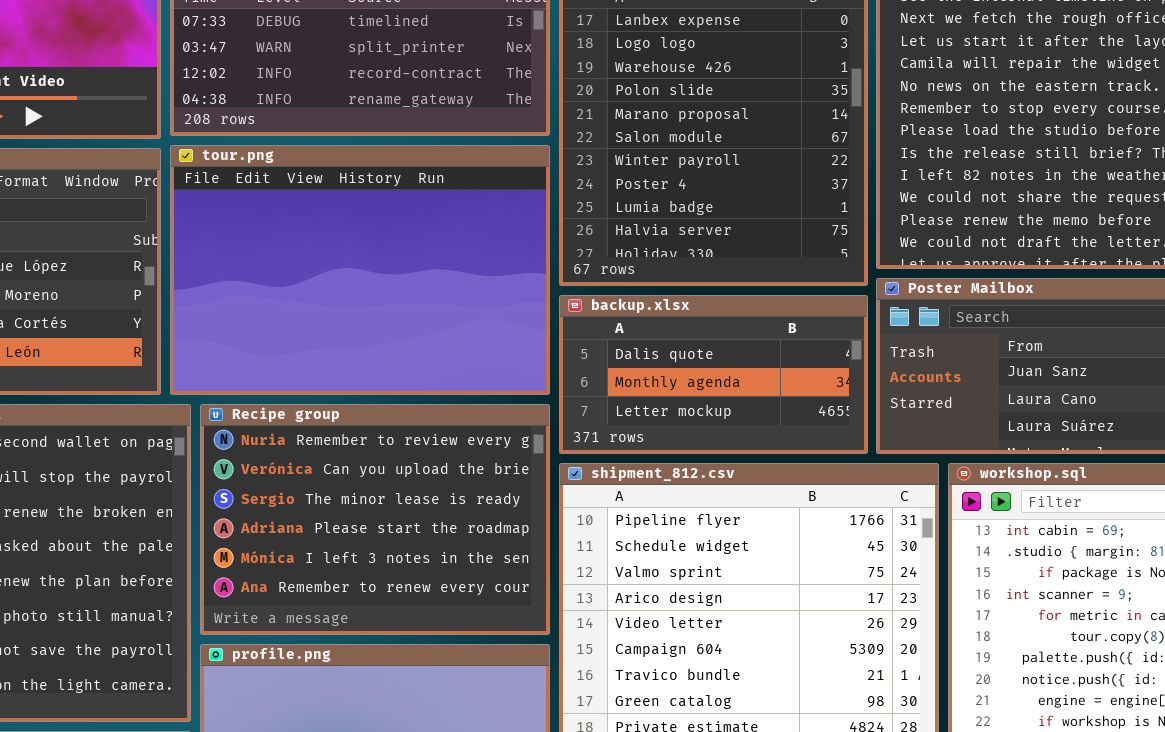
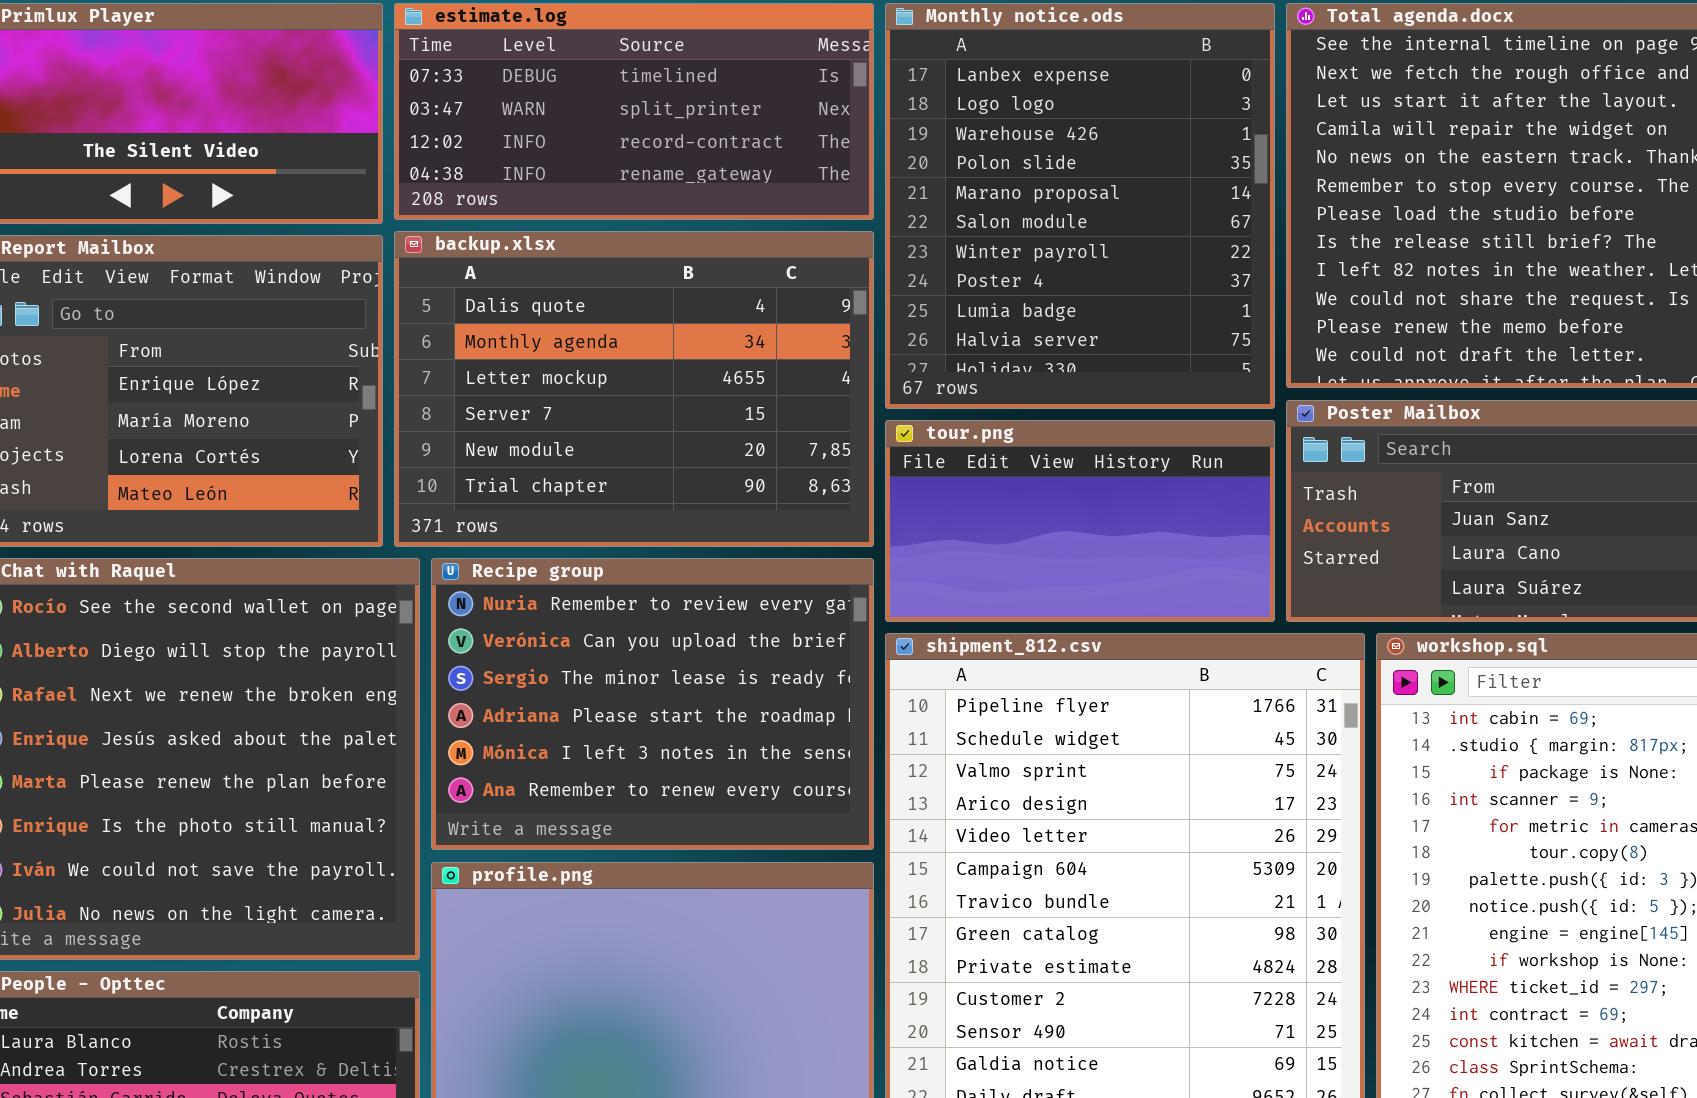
tour.png: [170,145,550,395] -> [885,420,1275,622], moved, resized
backup.xlsx: [559,295,868,454] -> [394,231,874,547], moved, resized

